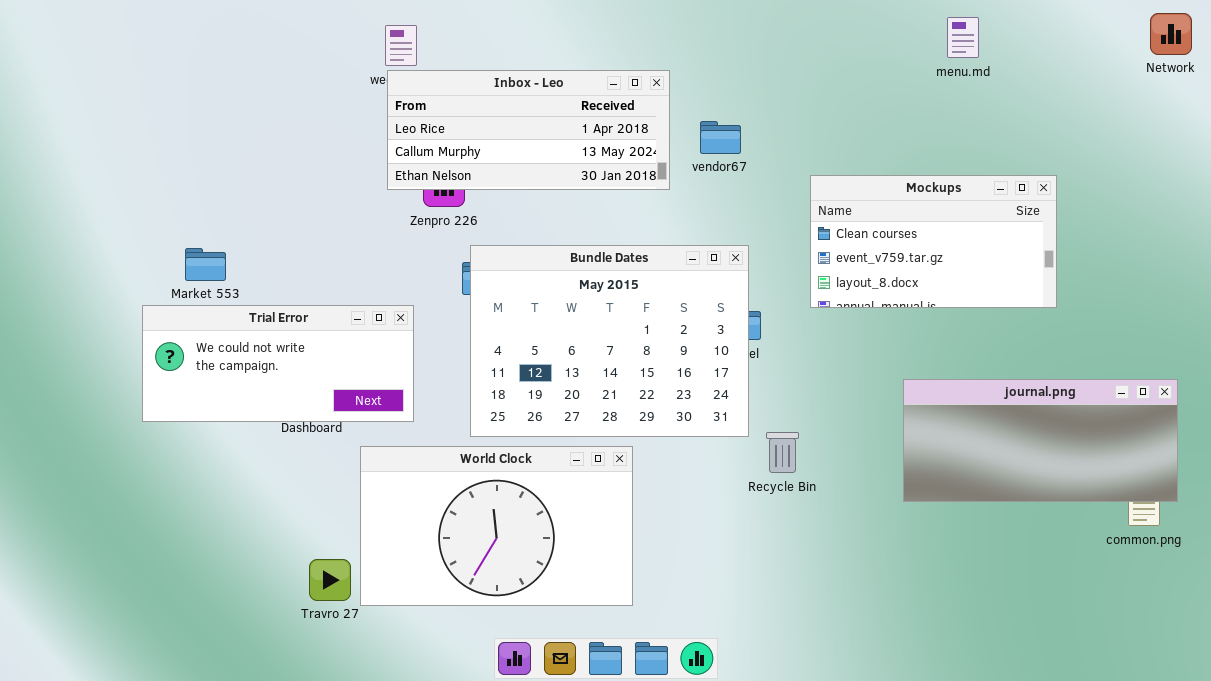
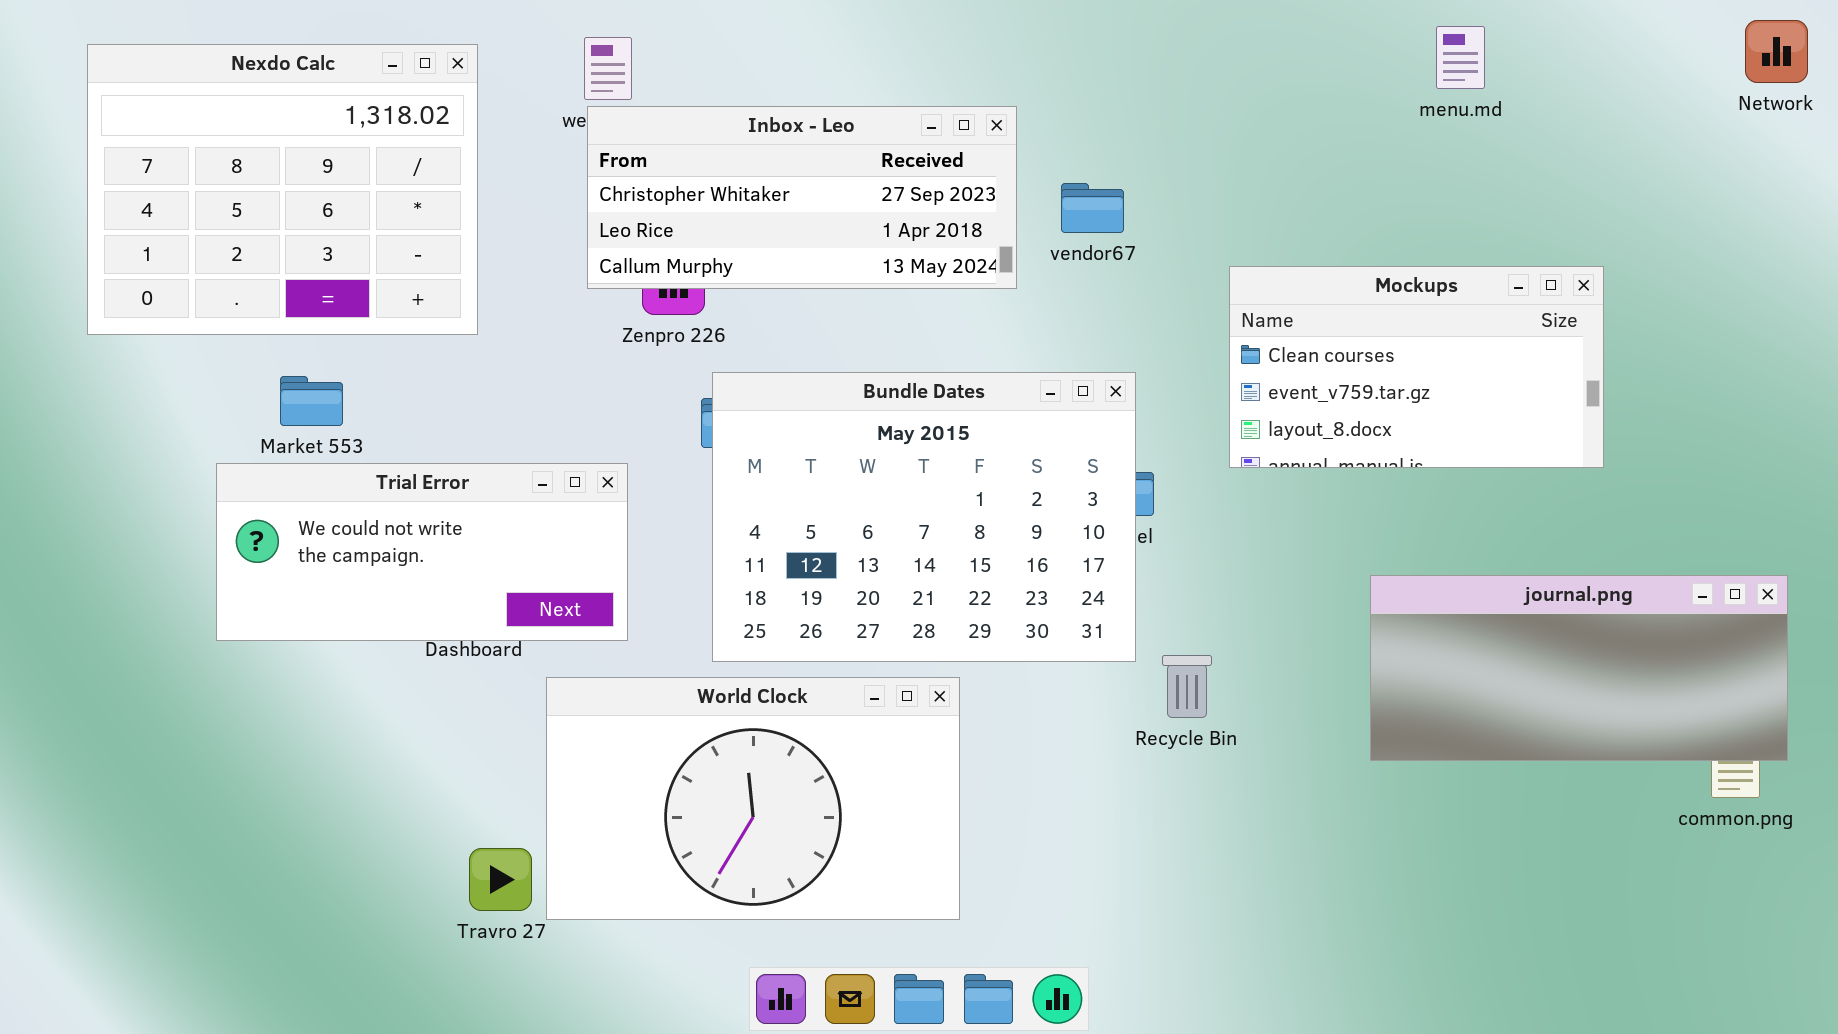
Nexdo Calc: none -> [87,44,478,335], opened
Inbox - Leo: [387,70,670,190] -> [587,106,1017,289], scrolled up 1 row

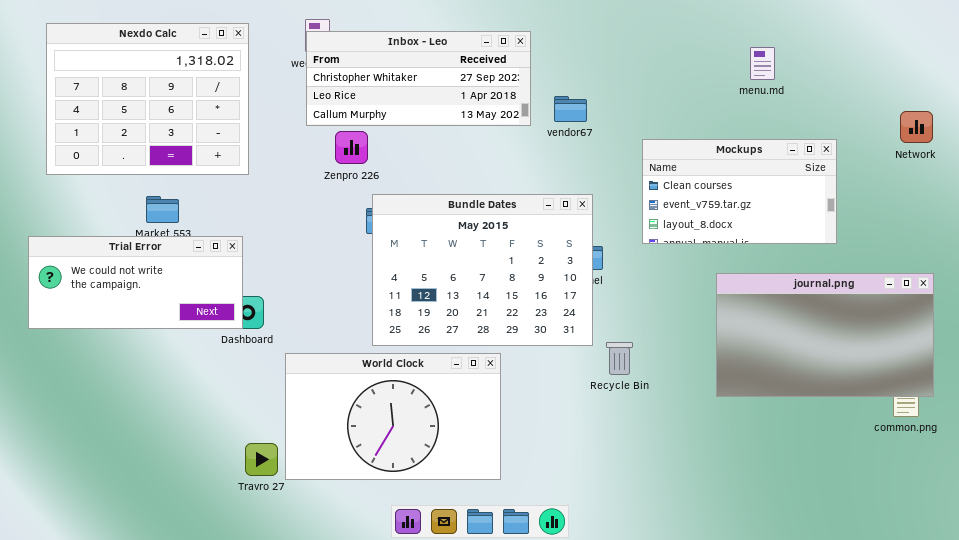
Network: [1745,20,1808,83] -> [900,111,933,143], moved
menu.md: [1436,26,1485,89] -> [750,47,775,80], moved
Inbox - Leo: [587,106,1017,289] -> [306,31,531,126], moved
Trial Error: [216,463,628,641] -> [28,236,243,329], moved
journal.png: [1370,575,1788,761] -> [716,273,934,397], resized

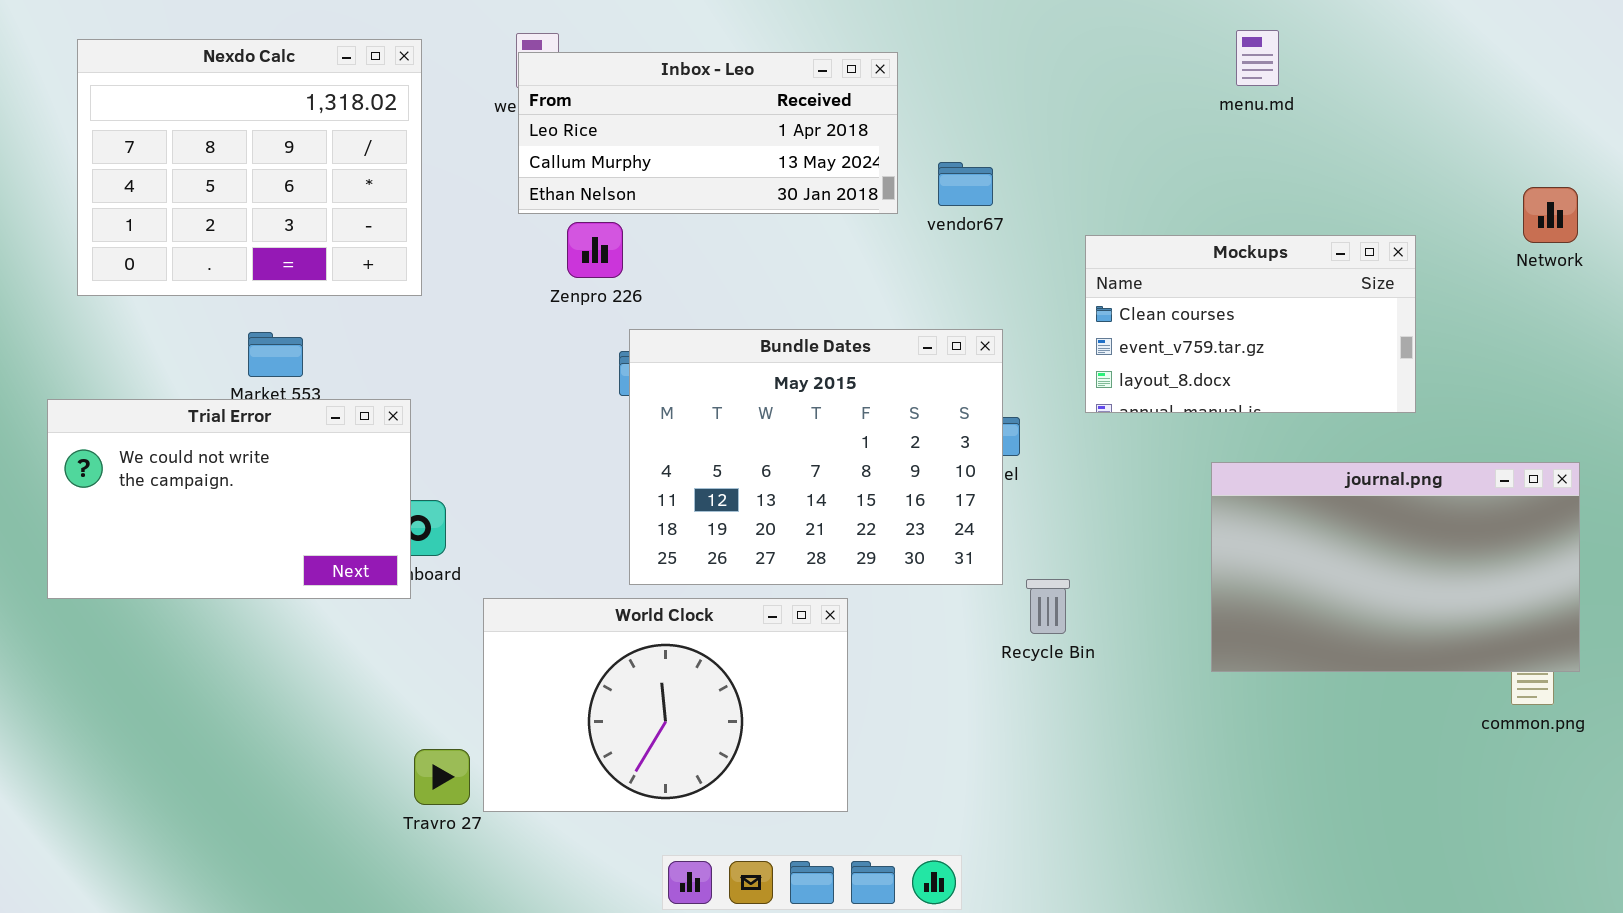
Inbox - Leo: [306,31,531,126] -> [518,52,898,214], scrolled down 1 row
menu.md: [750,47,775,80] -> [1236,30,1279,86], moved
Trial Error: [28,236,243,329] -> [47,399,411,599], resized

